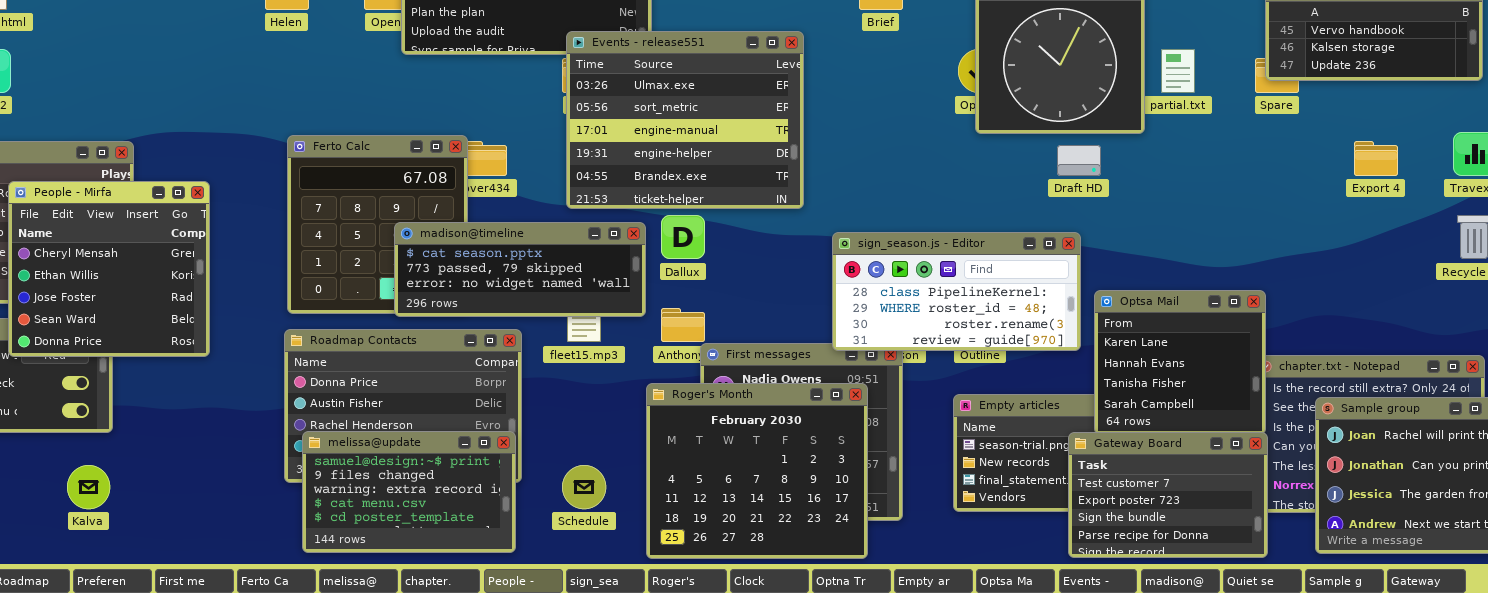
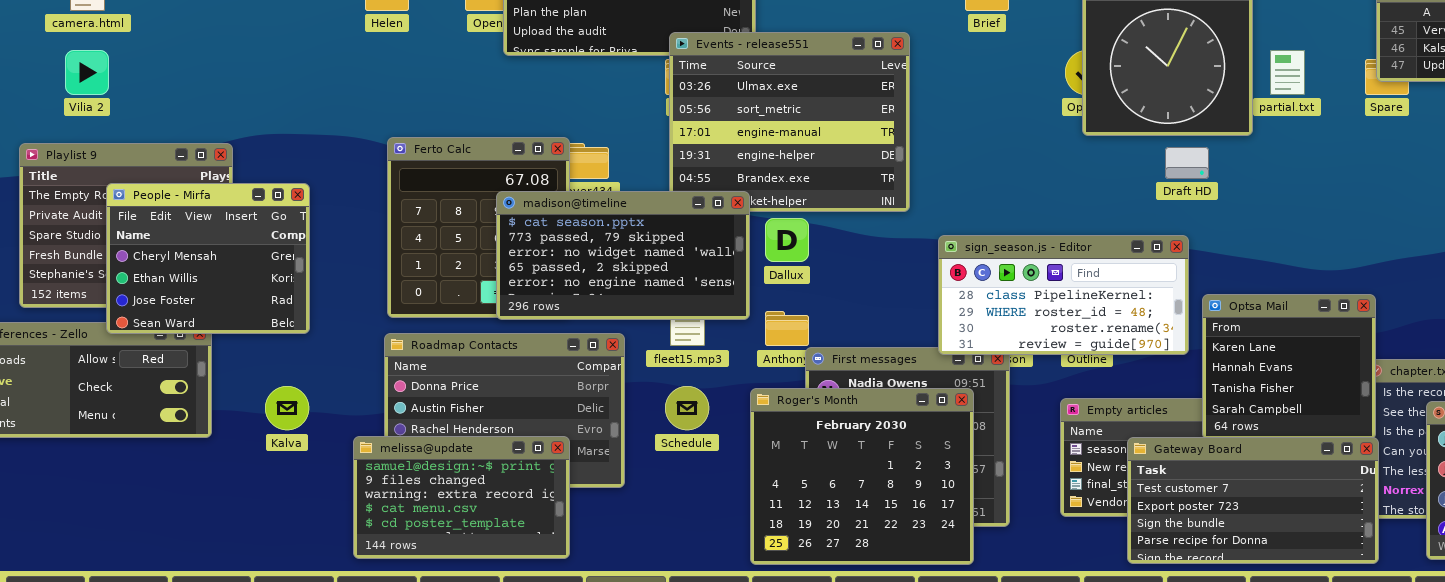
People - Mirfa: [8,181,210,357] -> [106,183,310,334], resized
madison@timeline: [394,222,646,317] -> [496,191,750,320], resized
melissa@update: [302,431,516,553] -> [353,436,570,559], moved
Gateway Board: [1068,432,1268,558] -> [1127,437,1379,564], resized
Kalva: [67,465,110,509] -> [265,386,309,430], moved
Schedule: [562,465,606,509] -> [665,386,709,430], moved

